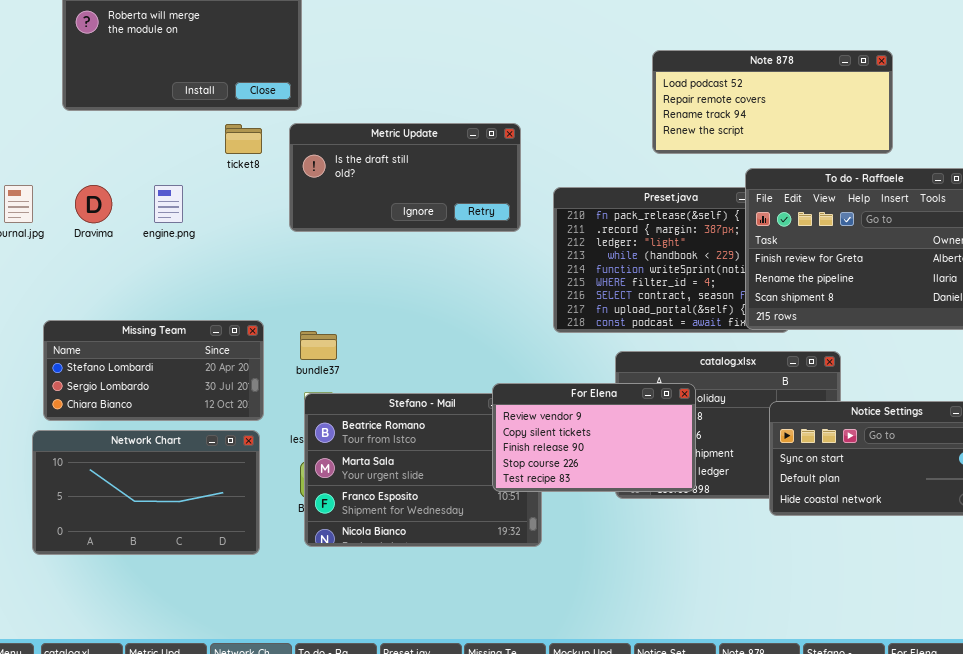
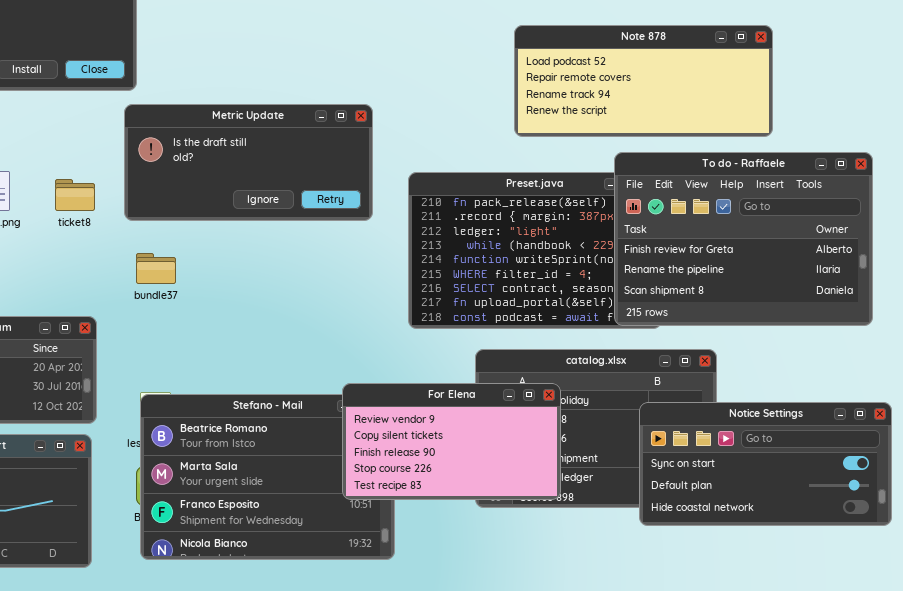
ticket8: [225,124,262,154] -> [55,179,95,211], moved
bundle37: [300,331,337,360] -> [136,253,176,284], moved

